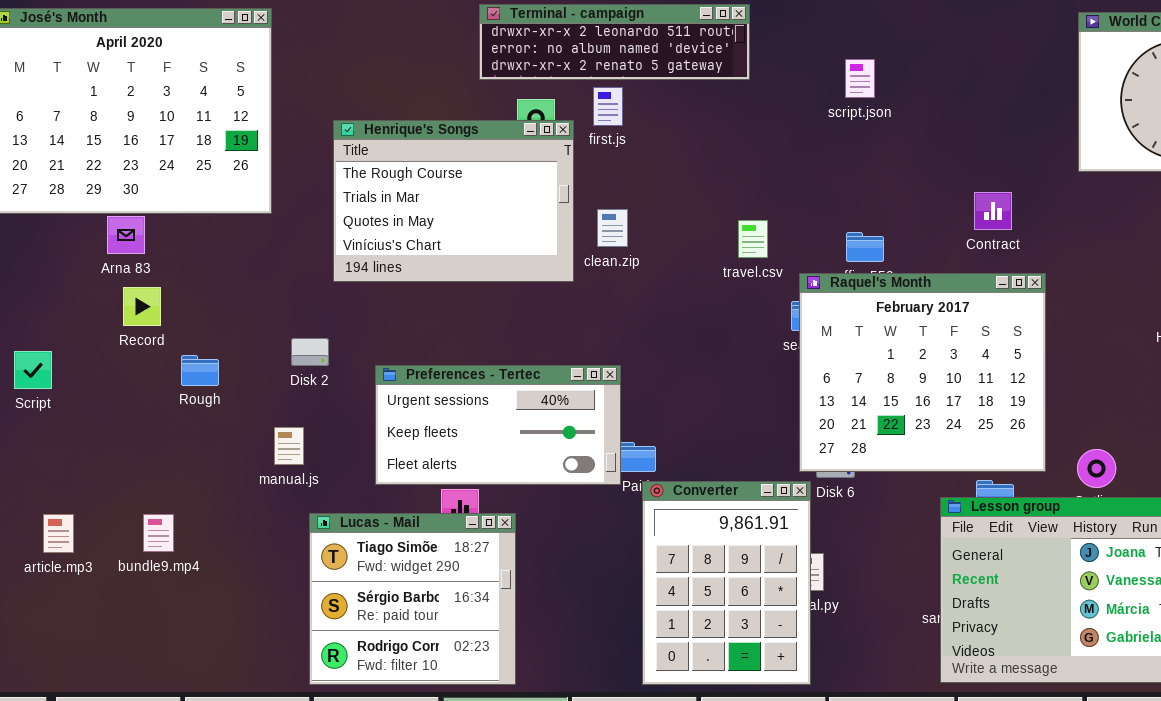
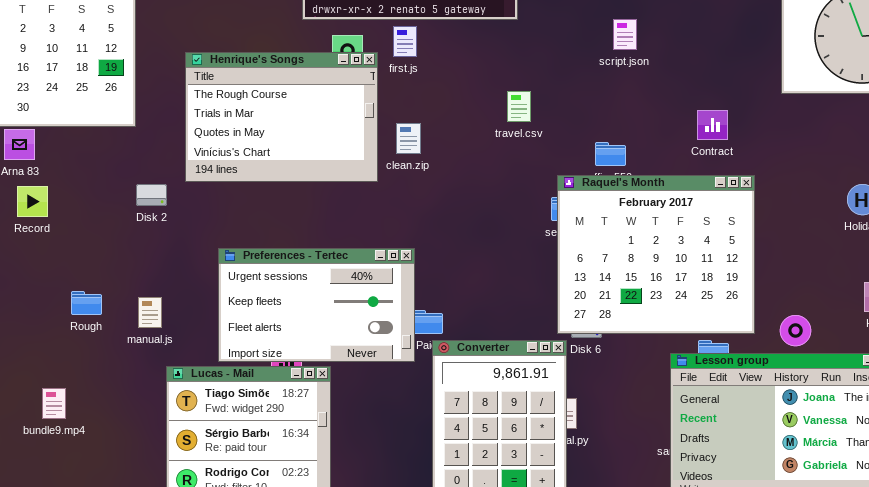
script.json: [845,59,875,98] -> [613,19,637,50], moved
travel.csv: [738,220,768,258] -> [507,91,531,122], moved
Disk 2: [291,338,329,366] -> [136,184,167,206], moved
Rough: [181,355,219,386] -> [71,291,102,315], moved
Preferences - Tertec: [375,365,621,485] -> [218,248,415,362], resized
bundle9.mp4: [143,514,174,552] -> [42,388,66,419], moved

